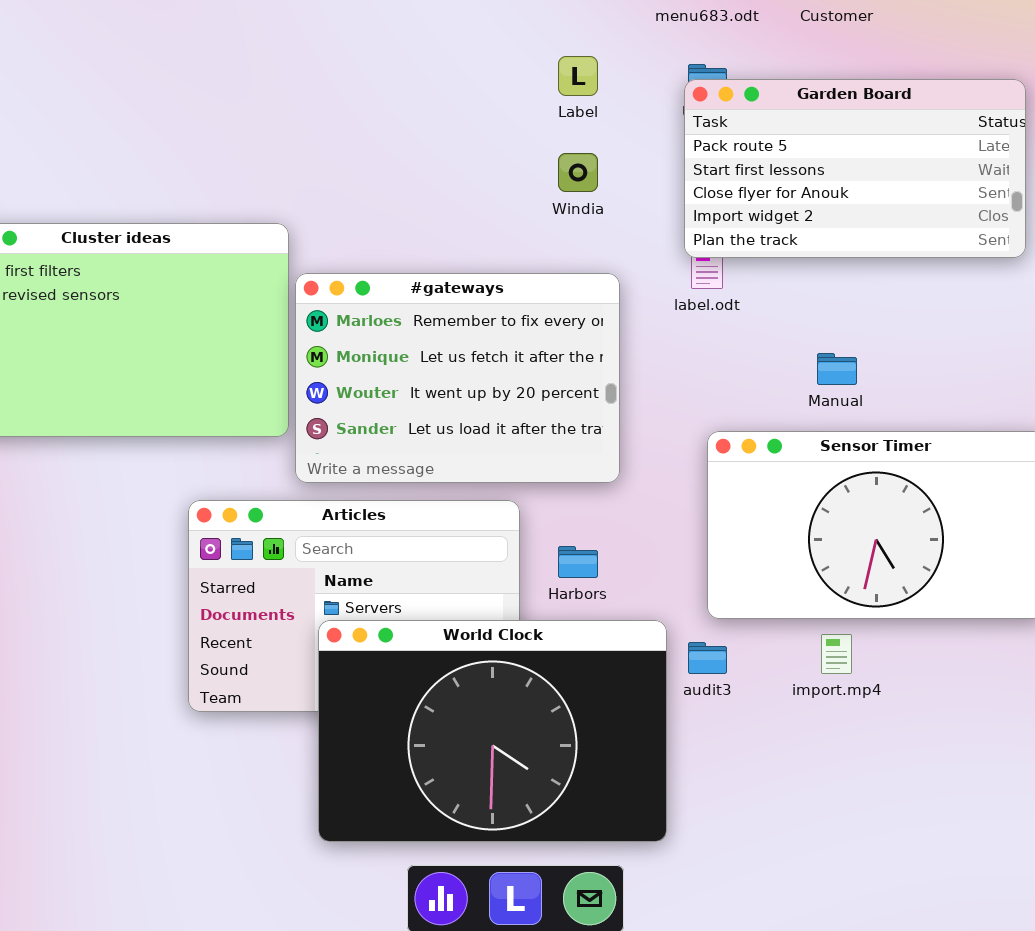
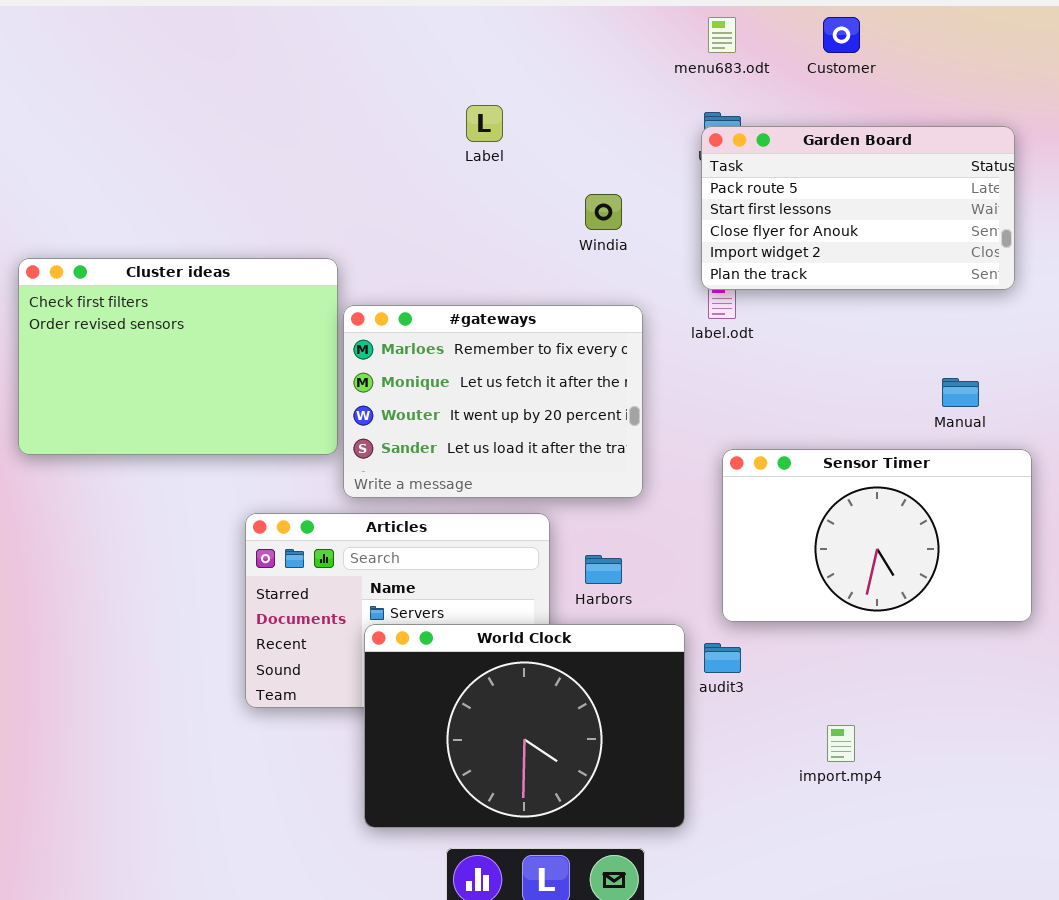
Label: [558,56,598,96] -> [466,105,503,142], moved
Manual: [817,353,857,385] -> [942,378,979,407], moved
import.mp4: [821,634,852,674] -> [827,725,855,762], moved

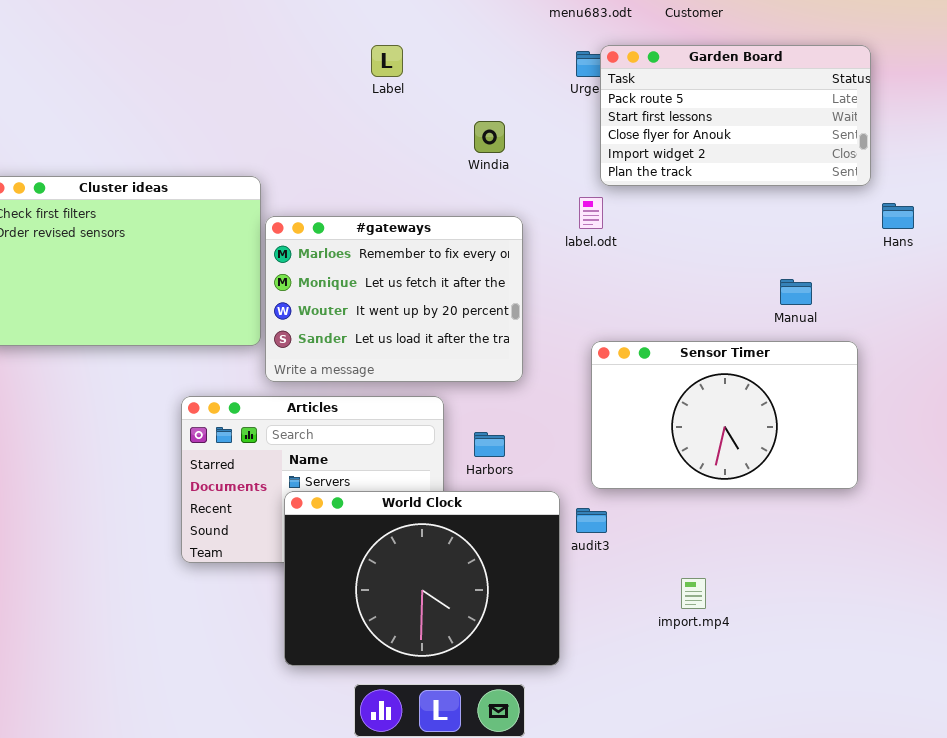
Garden Board: [701,126,1015,290] -> [600,45,871,186], moved

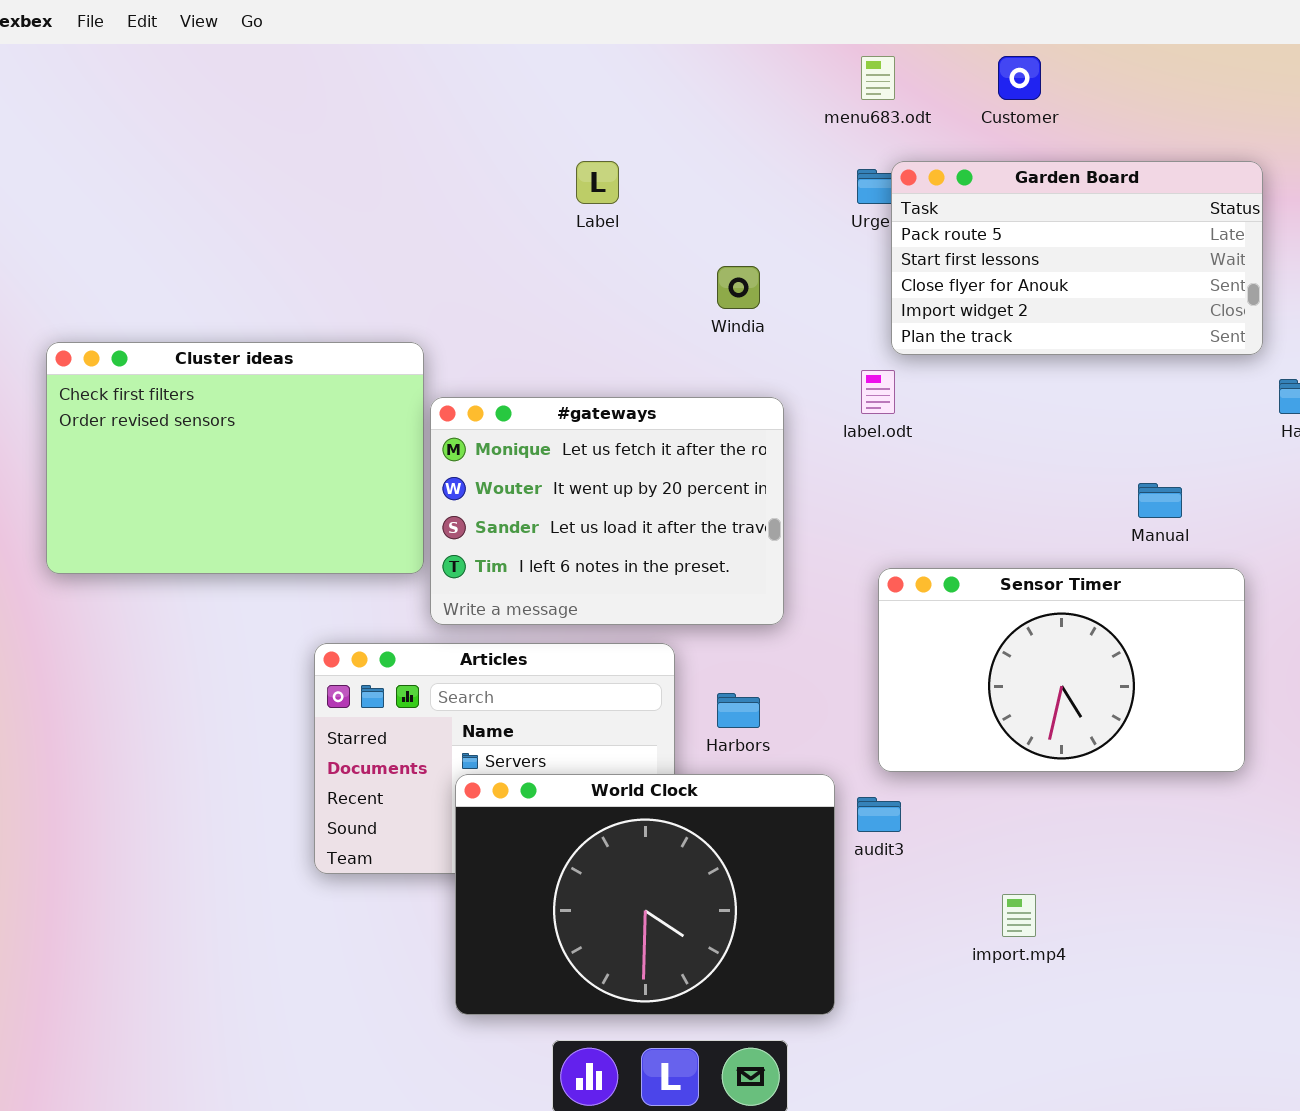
#gateways: [265,216,523,382] -> [430,397,784,625], scrolled down 1 row

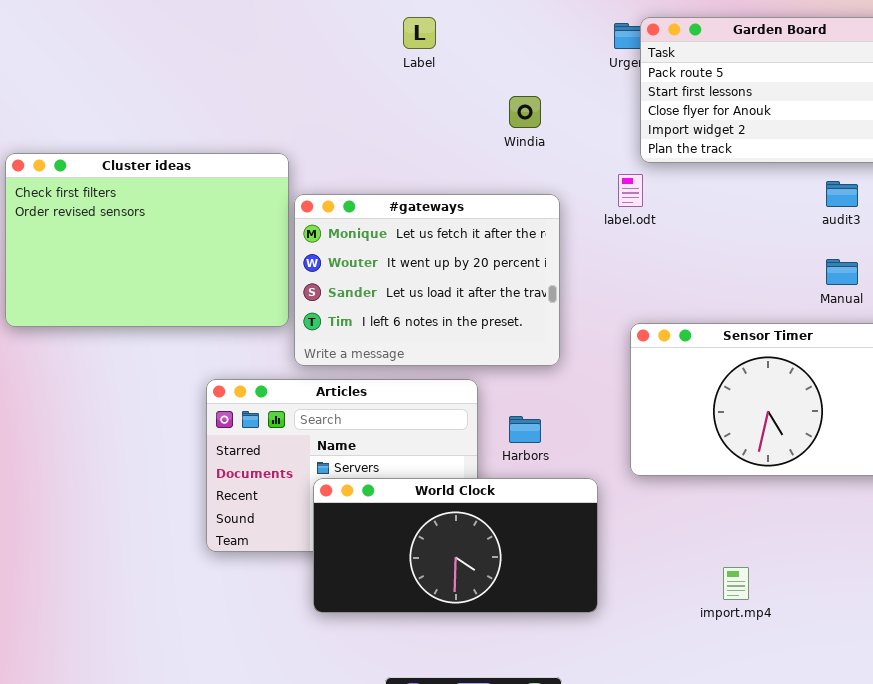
World Clock: [455,774,835,1015] -> [313,478,598,613], resized
audit3: [857,797,901,832] -> [826,181,858,207], moved

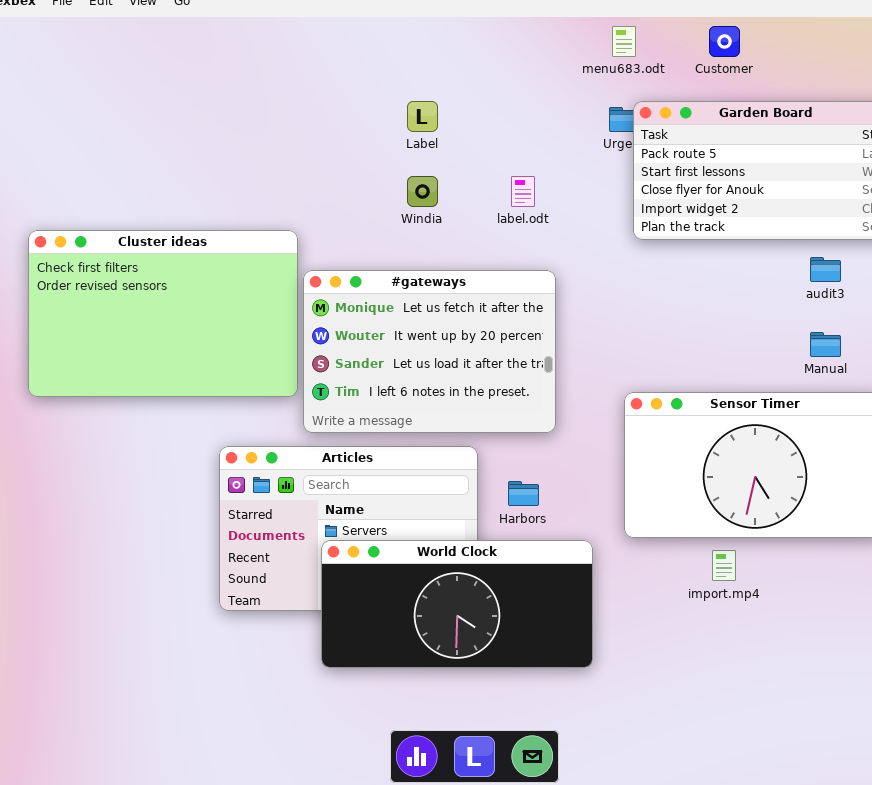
Windia: [509,96,541,128] -> [407,176,438,207], moved
label.odt: [618,174,643,207] -> [511,176,535,207], moved
import.mp4: [723,567,749,600] -> [712,550,736,581], moved

